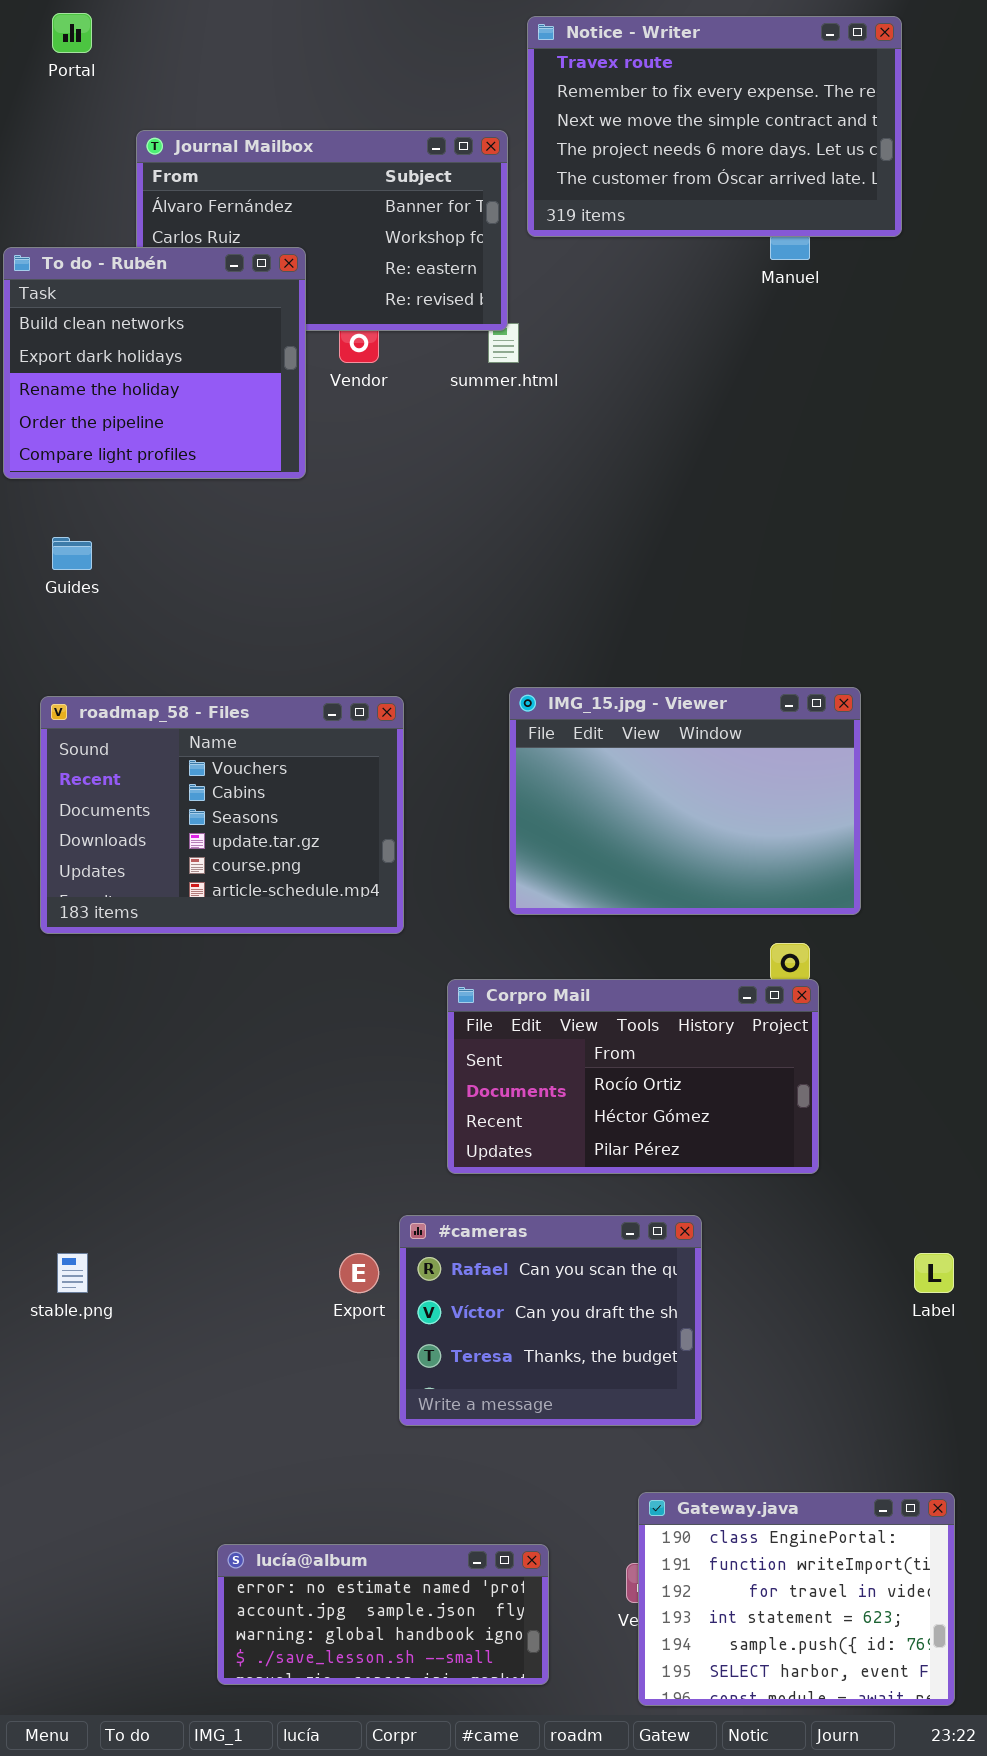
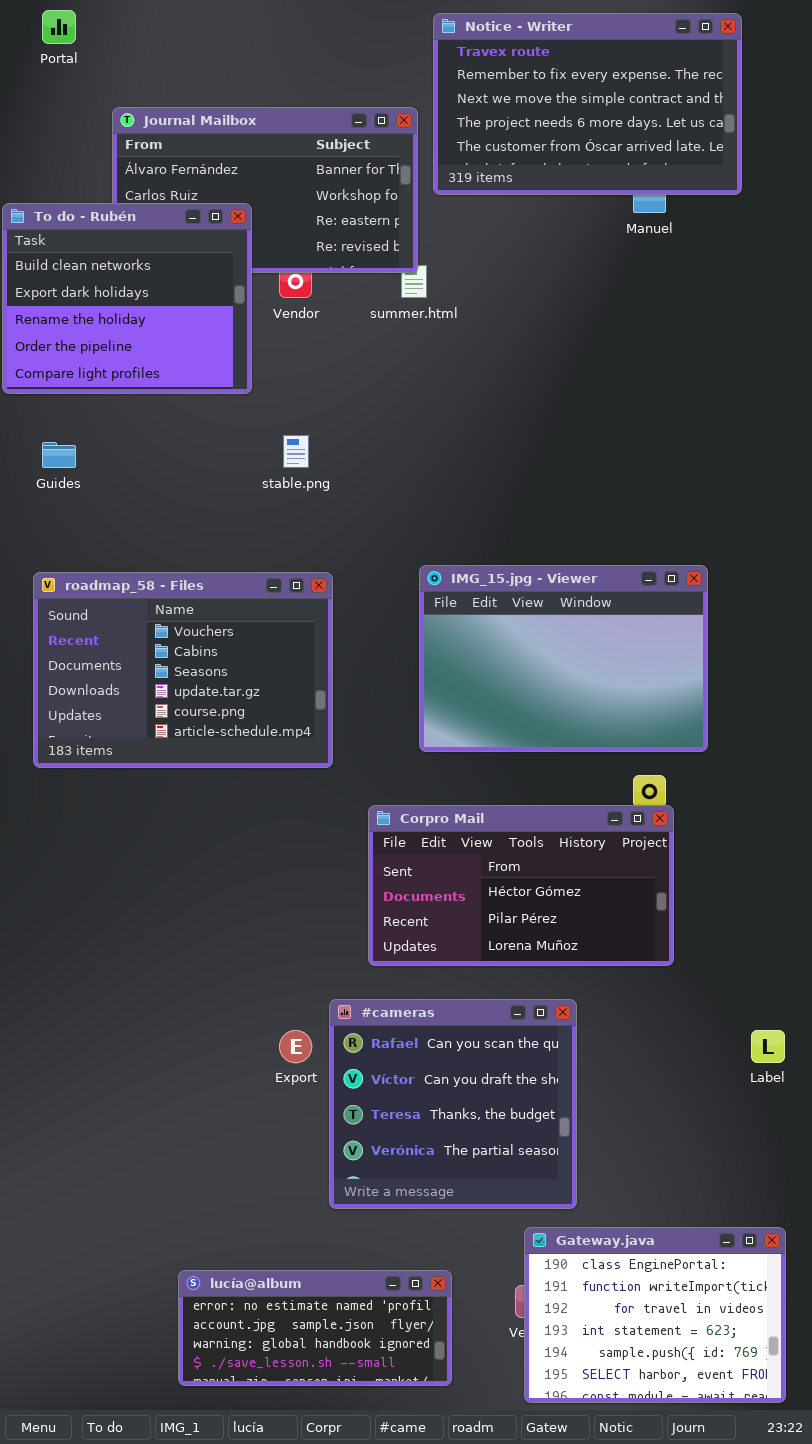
Corpro Mail: [447,979,819,1174] -> [368,805,674,966], scrolled down 1 row
#cameras: [399,1215,702,1426] -> [329,999,577,1209], resized
stable.png: [57,1253,88,1293] -> [283,435,309,468], moved

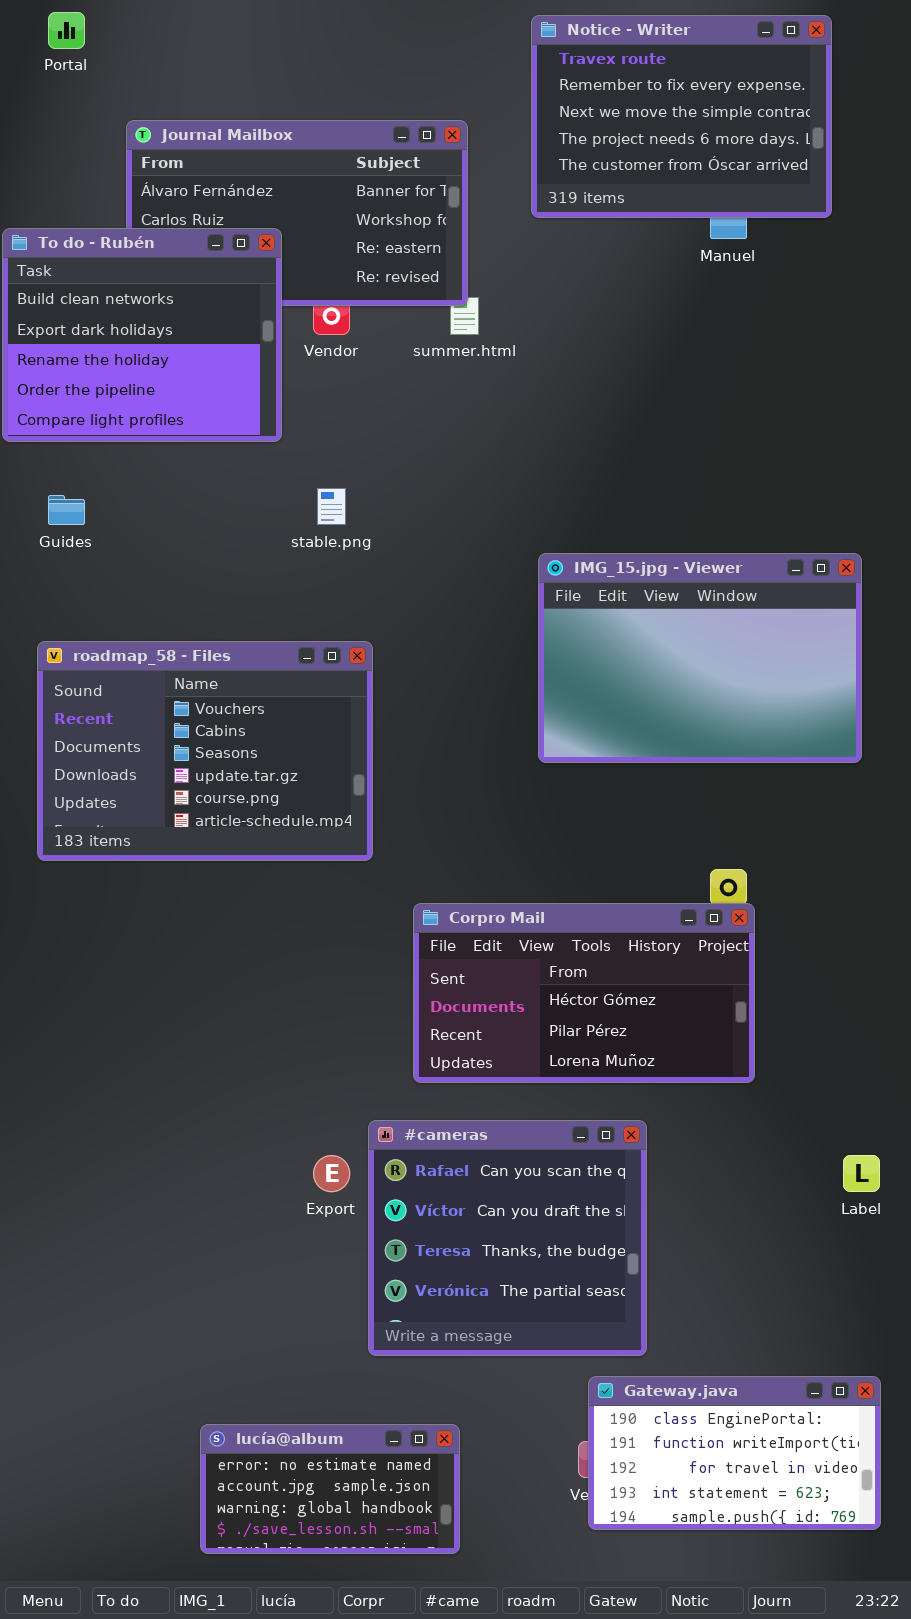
Notice - Writer: [433,13,742,195] -> [531,15,832,218], resized
IMG_15.jpg - Viewer: [419,565,708,752] -> [538,553,862,763], moved
Gateway.java: [524,1227,786,1403] -> [588,1376,881,1530], resized
lucía@album: [178,1270,452,1386] -> [200,1424,460,1554], resized

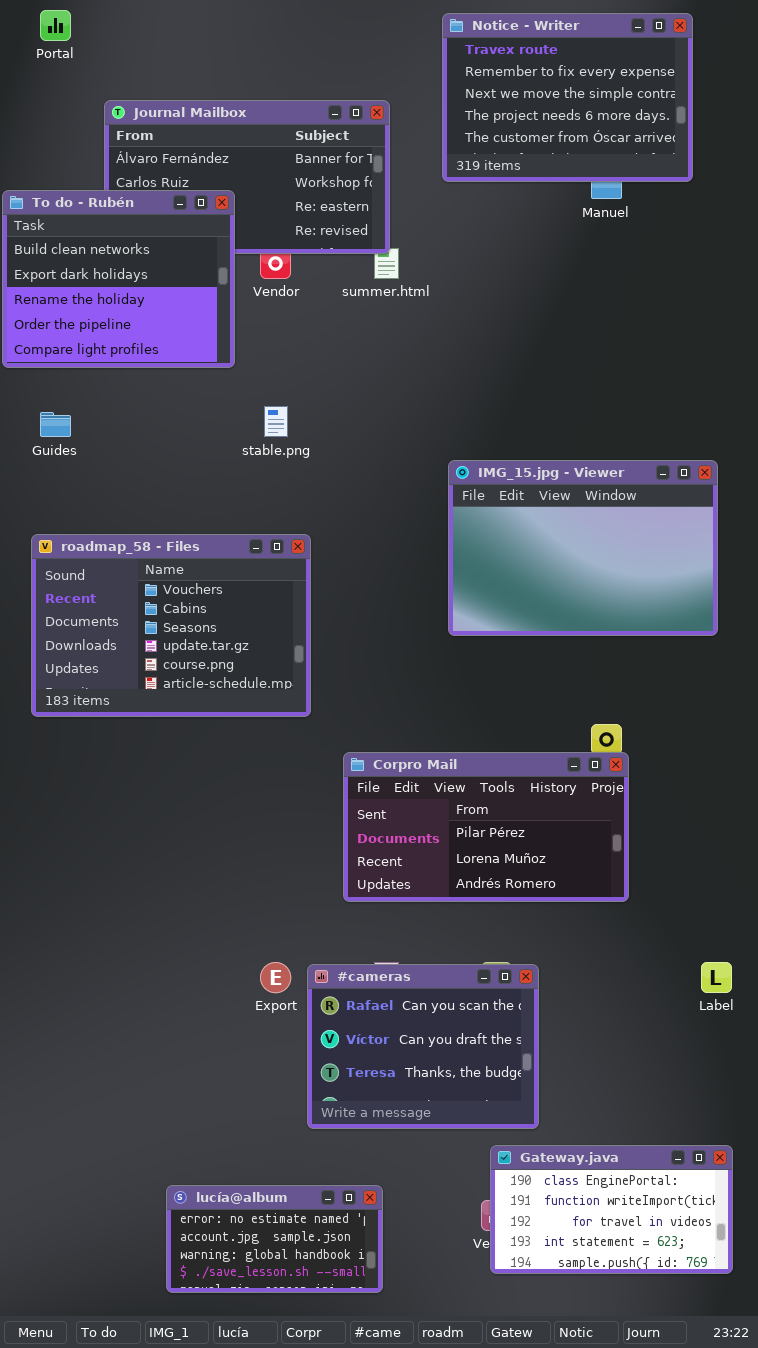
Corpro Mail: [413,903,755,1083] -> [343,752,629,902], scrolled down 1 row
#cameras: [368,1120,647,1356] -> [307,964,539,1129], resized

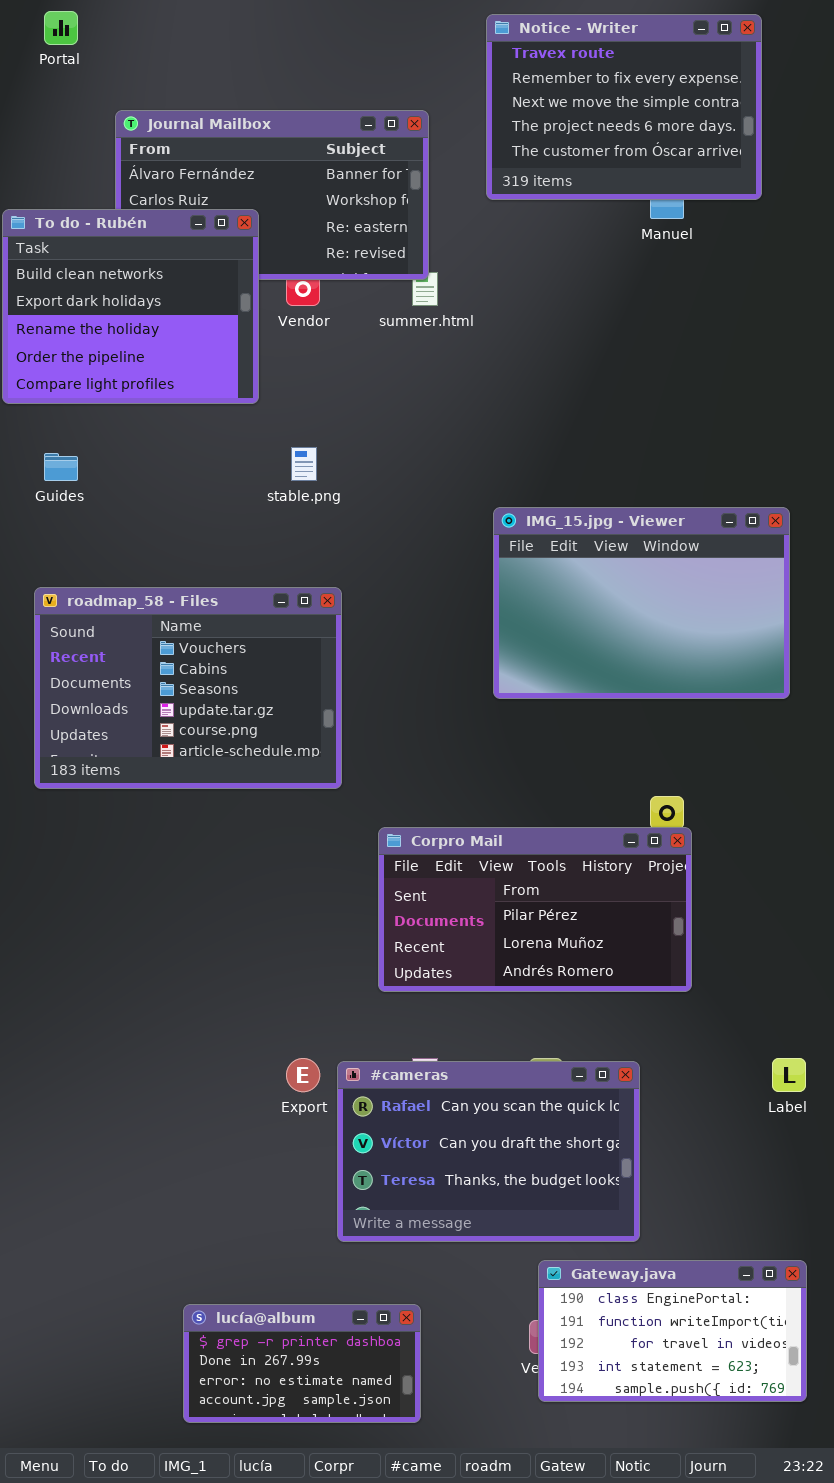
#cameras: [307,964,539,1129] -> [337,1061,640,1242], resized
lucía@album: [166,1185,383,1293] -> [183,1304,421,1423], scrolled up 2 rows

